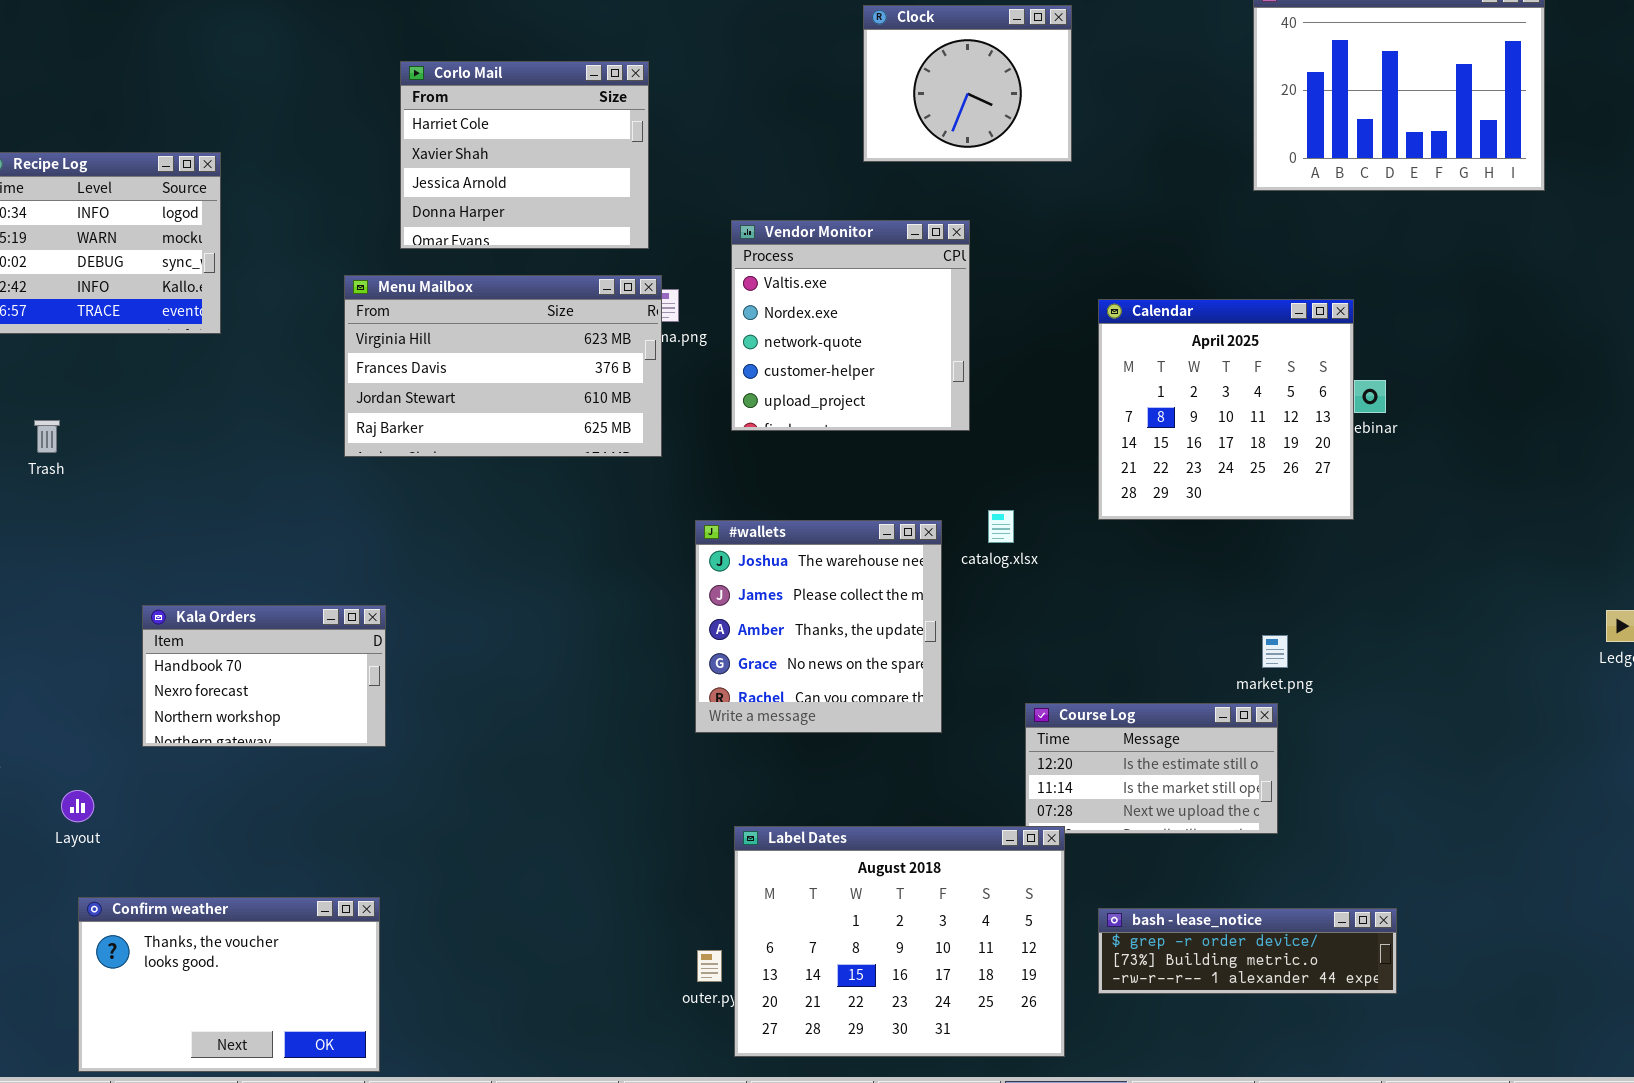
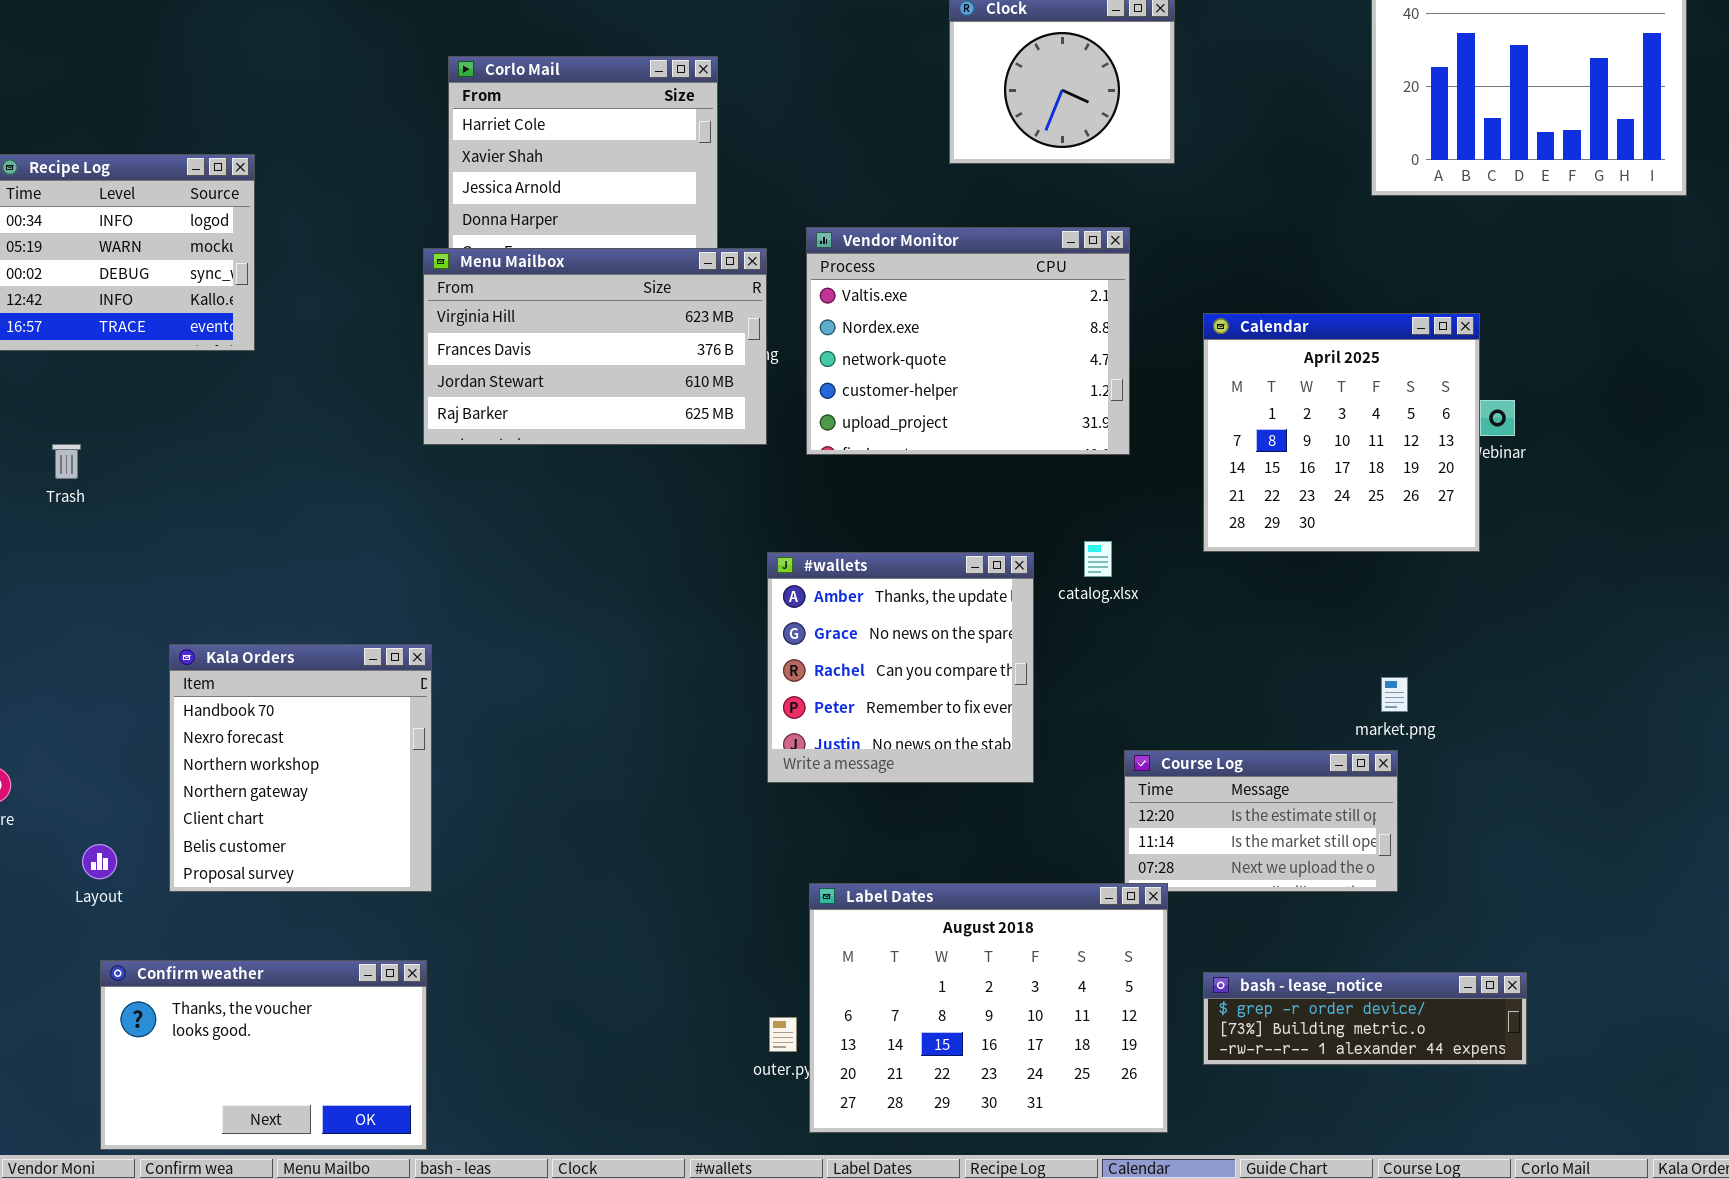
Vendor Monitor: [731,220,970,431] -> [806,227,1130,455], resized
Menu Mailbox: [344,275,662,457] -> [423,248,767,445], moved
#wallets: [695,520,942,733] -> [767,552,1034,783], scrolled down 2 rows
Kala Orders: [142,605,386,747] -> [169,644,432,892], resized

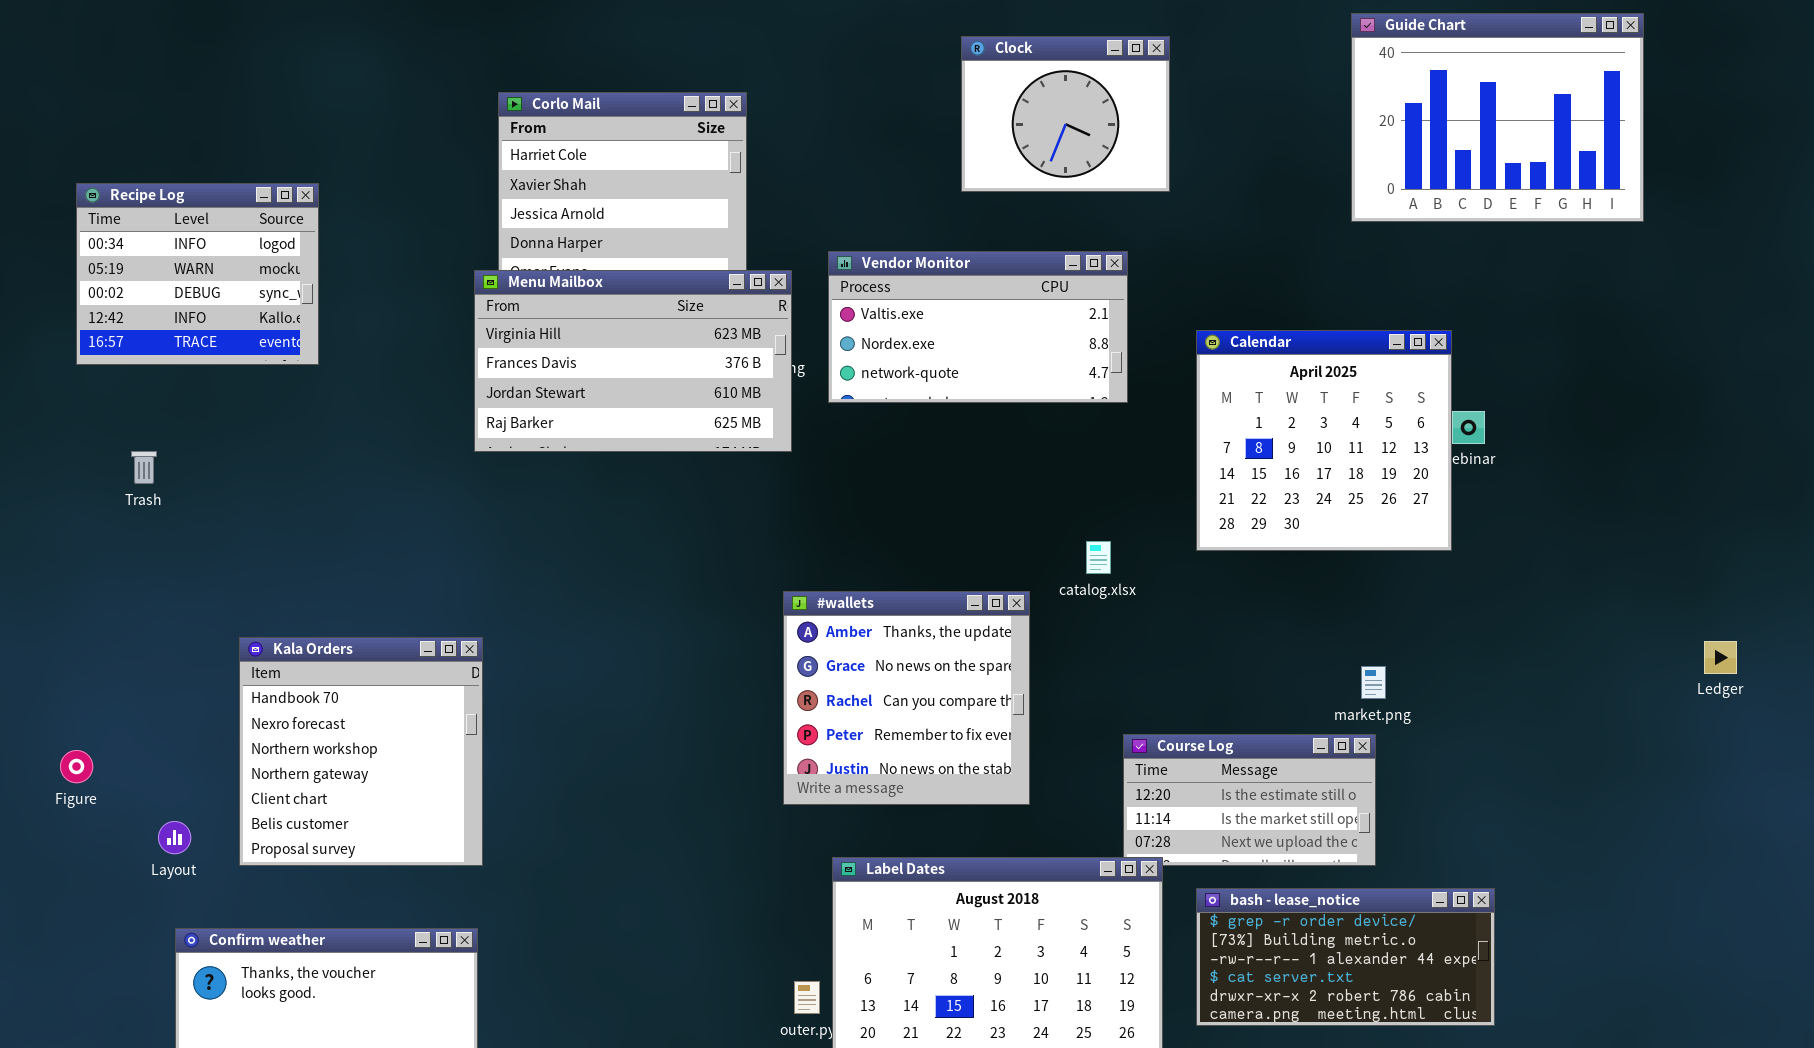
Vendor Monitor: [806,227,1130,455] -> [828,251,1128,403], resized
#wallets: [767,552,1034,783] -> [783,591,1030,805], moved
bash - lease_notice: [1203,972,1527,1065] -> [1196,888,1495,1026], resized

